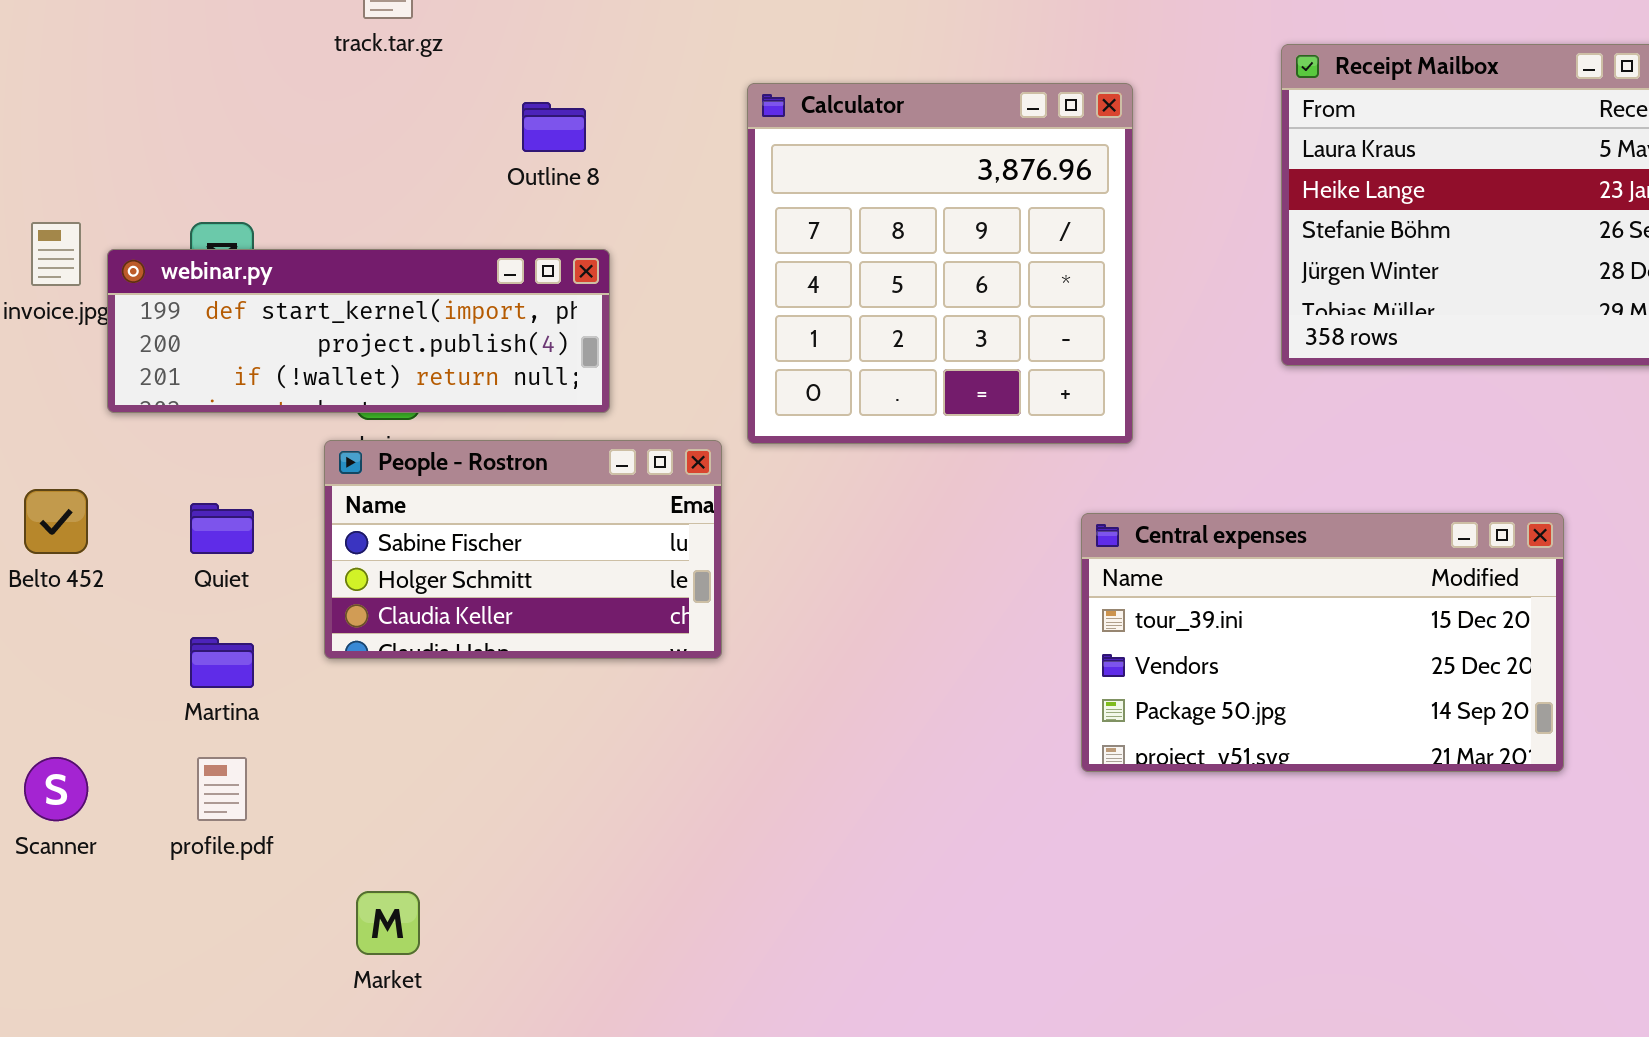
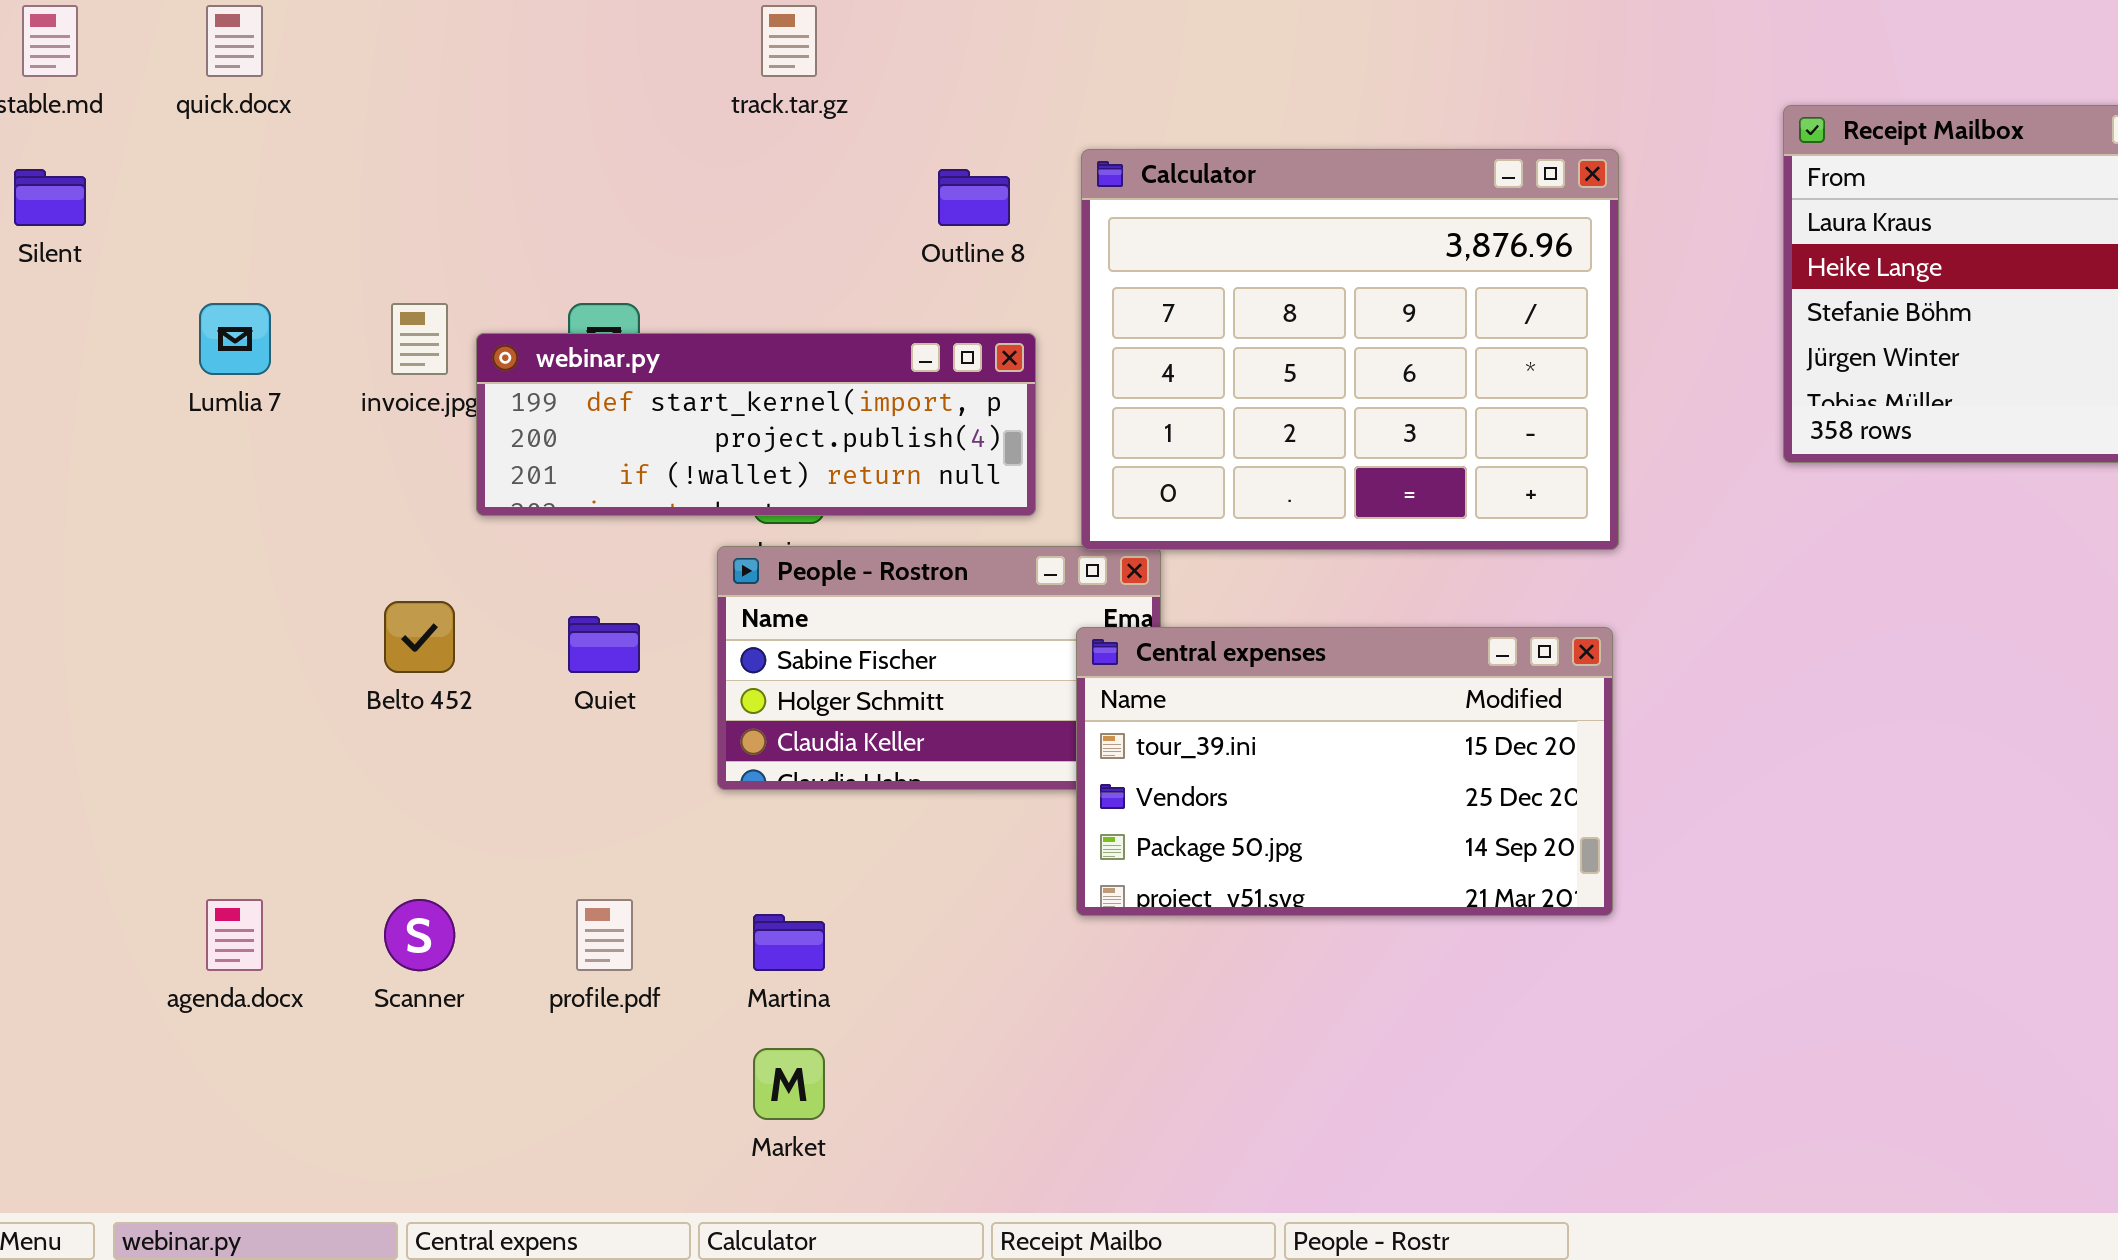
Calculator: [747,83,1133,444] -> [1081,149,1619,550], resized
Central expenses: [1081,513,1564,772] -> [1076,627,1613,916], moved
Martina: [190,637,254,688] -> [753,914,825,971], moved

